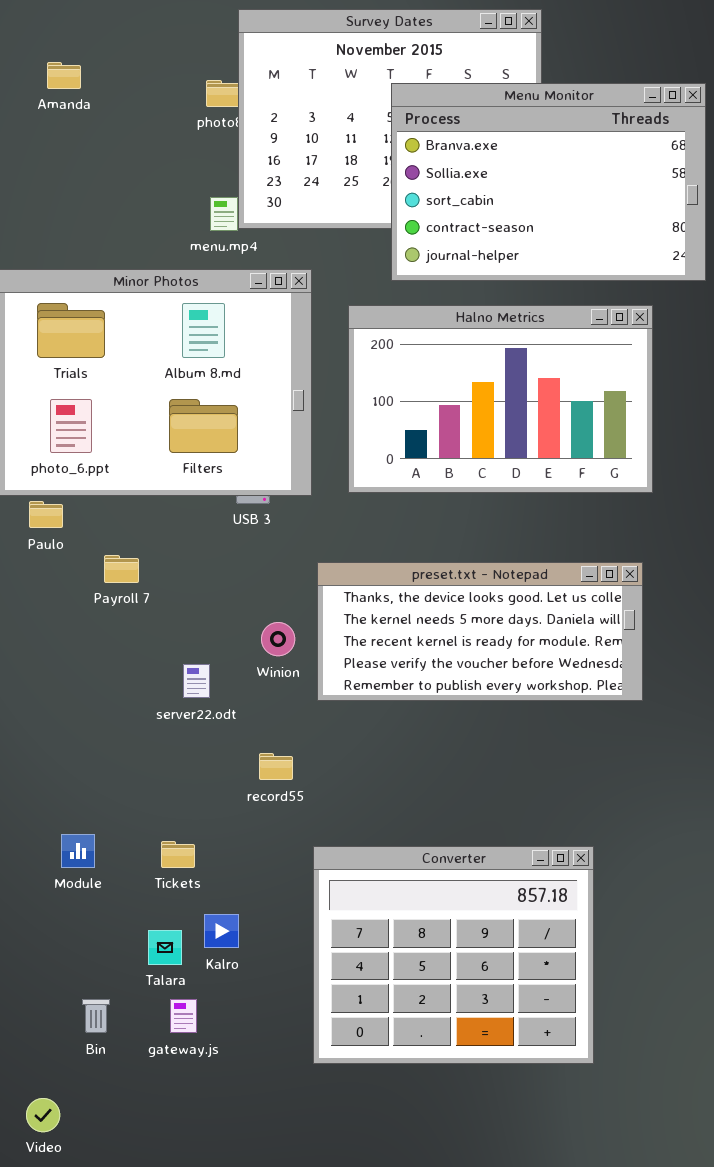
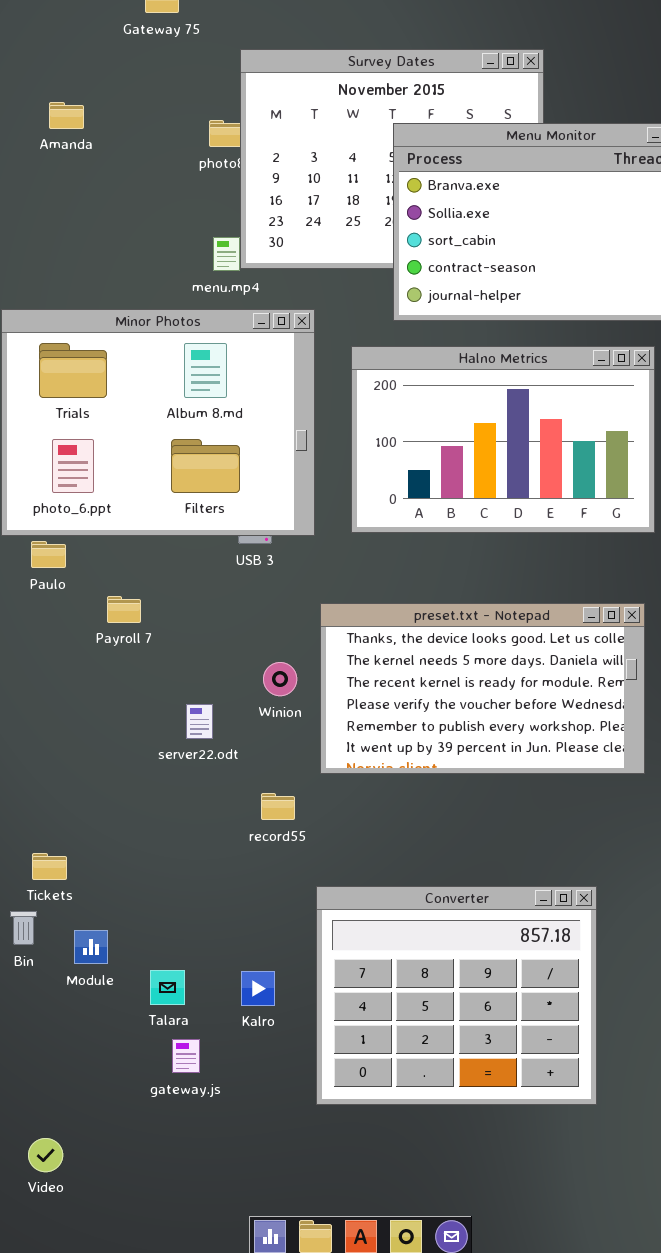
preset.txt - Notepad: [317,562,643,701] -> [320,603,645,774], resized
Module: [61,834,95,868] -> [74,930,108,964], moved
Tickets: [161,841,195,868] -> [32,853,67,880], moved
Kalro: [204,914,239,948] -> [241,971,275,1006], moved
Bin: [82,999,110,1033] -> [10,911,37,945], moved

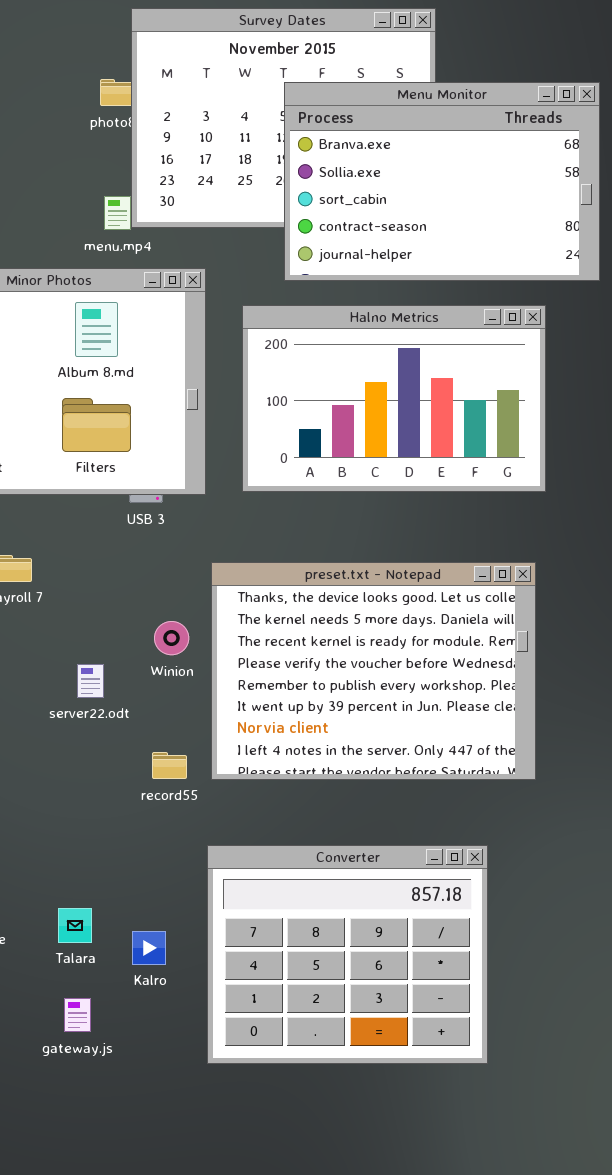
preset.txt - Notepad: [320,603,645,774] -> [211,562,536,780], resized
Talara: [150,970,185,1005] -> [58,908,92,943], moved

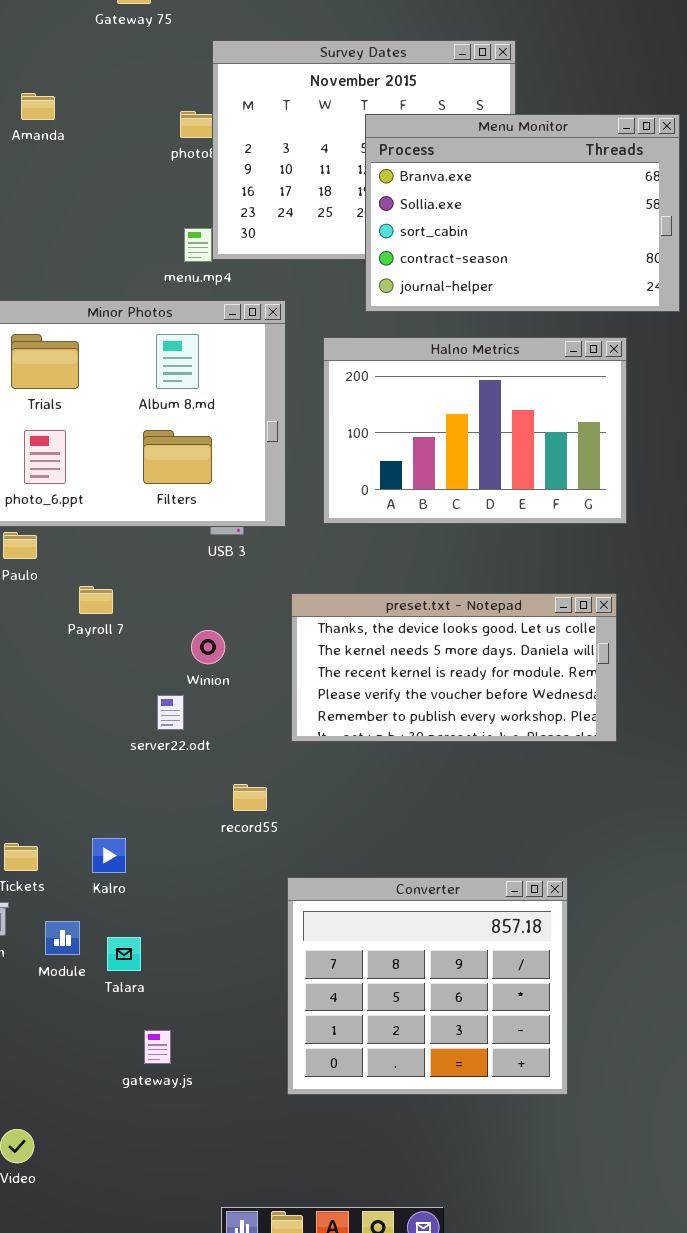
preset.txt - Notepad: [211,562,536,780] -> [291,593,617,742], resized
Winion: [154,621,189,655] -> [191,630,225,664], moved
Talara: [58,908,92,943] -> [107,937,141,971], moved
Kalro: [132,931,166,965] -> [92,838,126,873], moved

